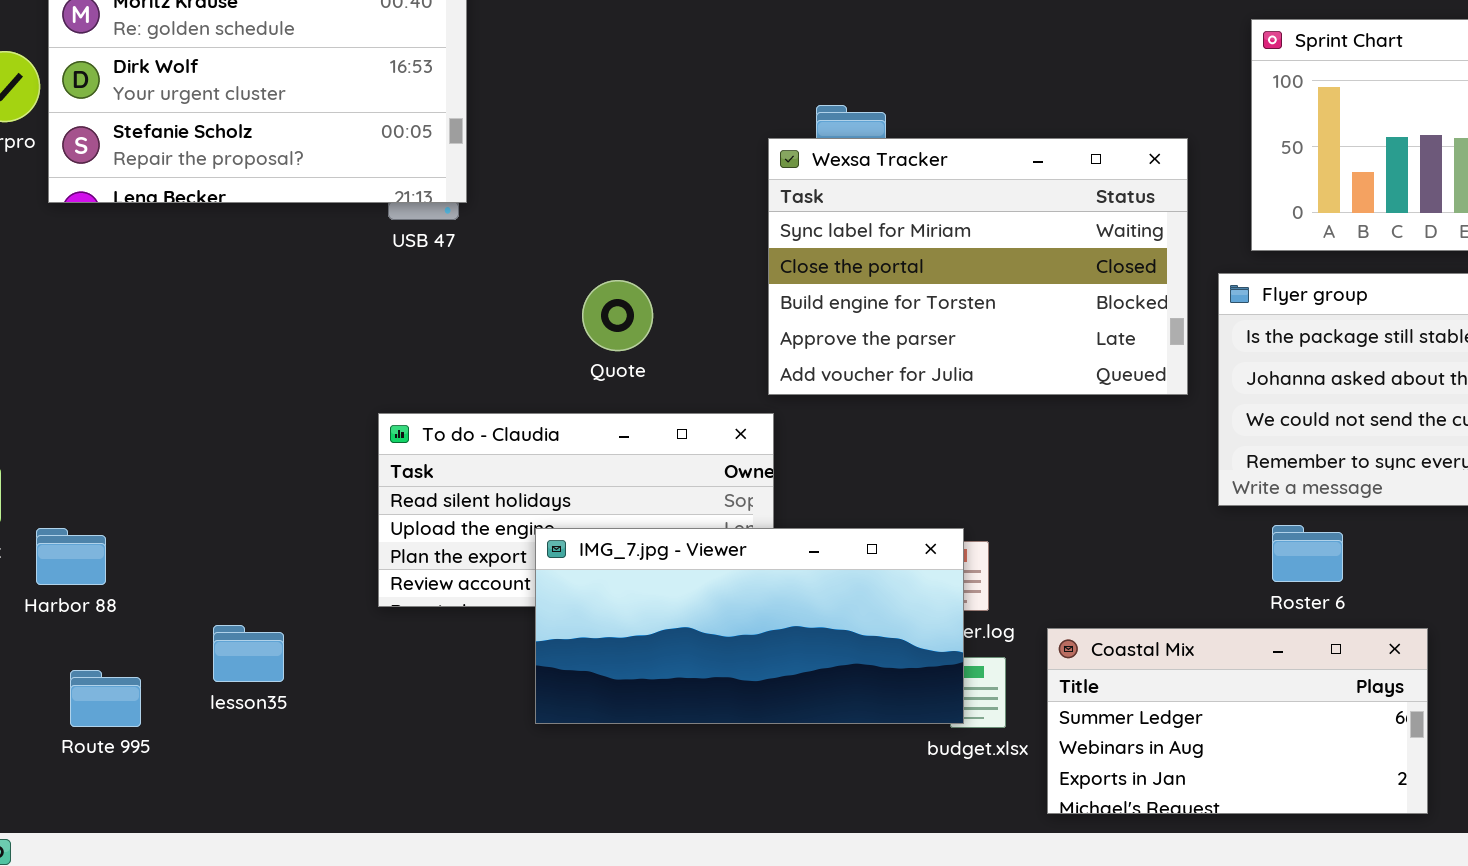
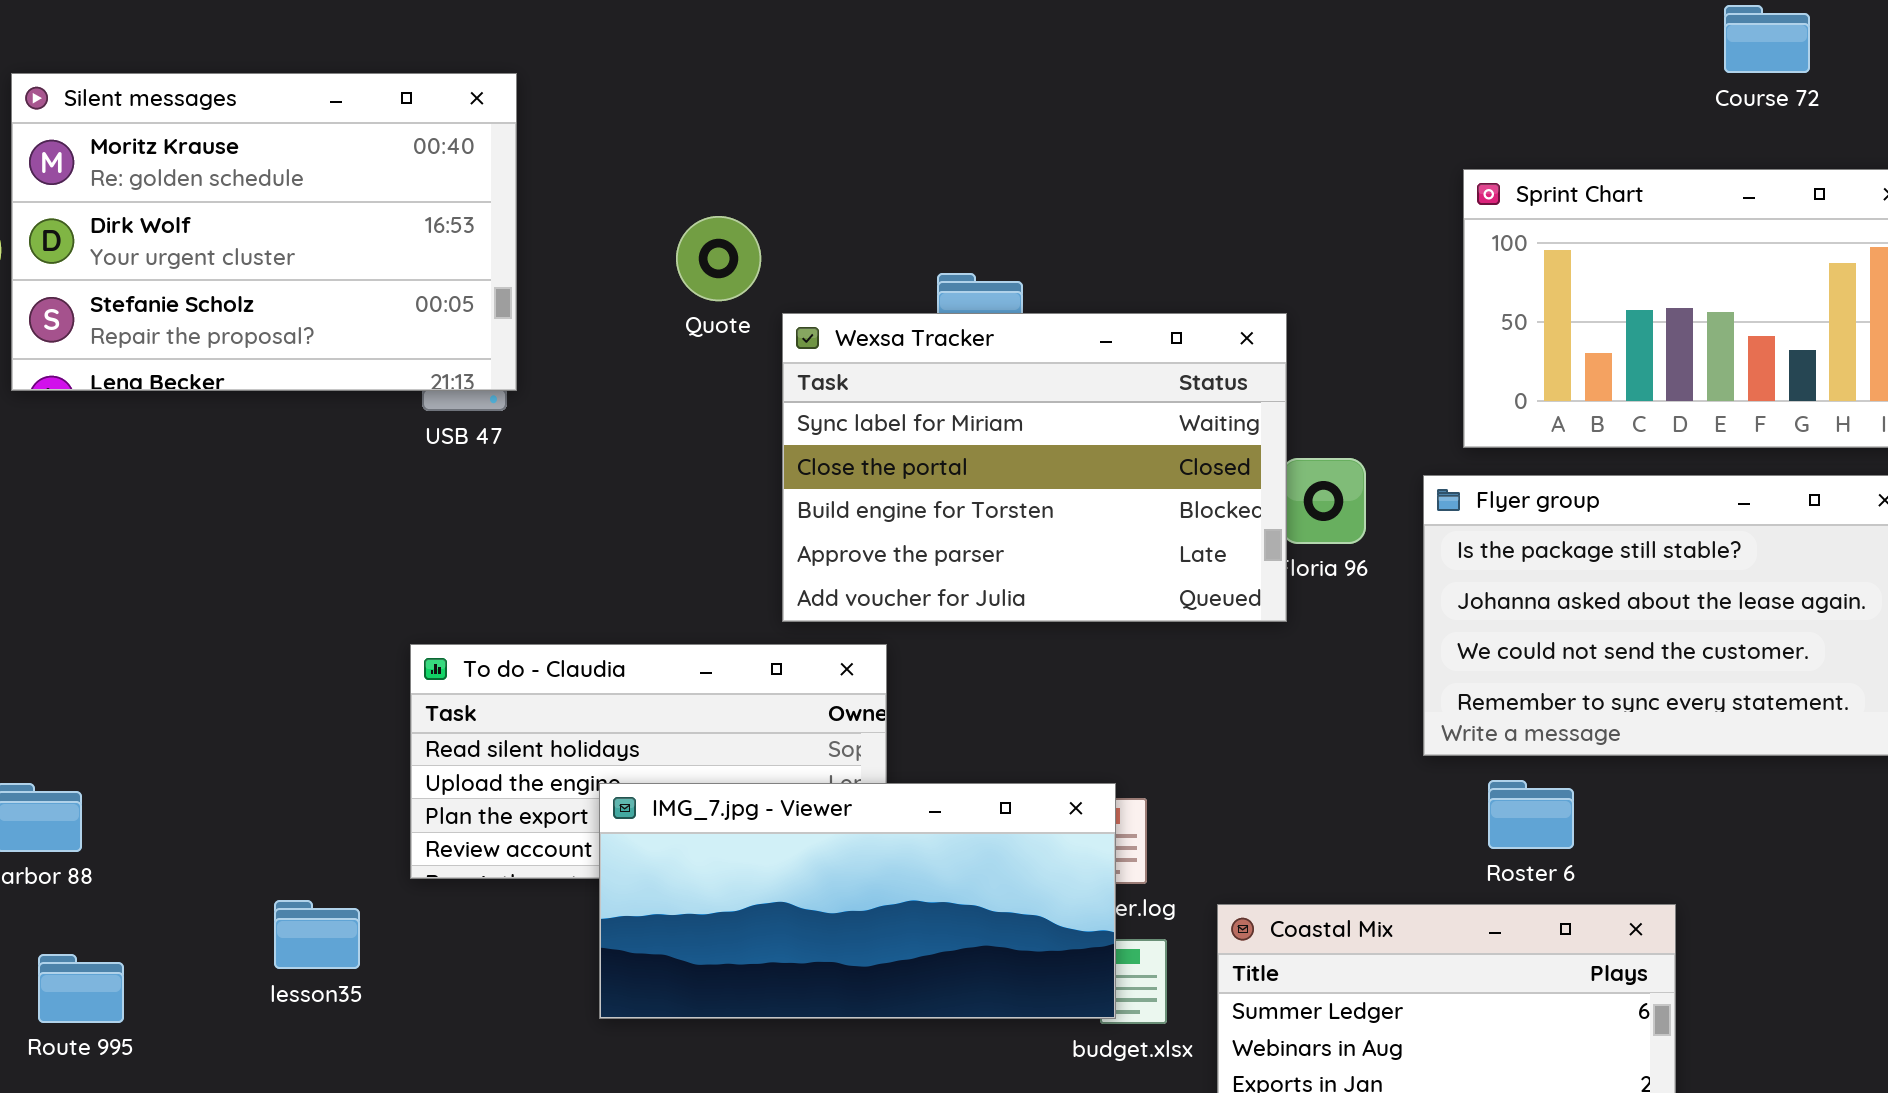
Wexsa Tracker: [768,138,1188,395] -> [782,313,1287,622], moved
Quote: [582,280,653,351] -> [676,216,761,301], moved
lesson35: [213,625,284,682] -> [274,900,360,969], moved

